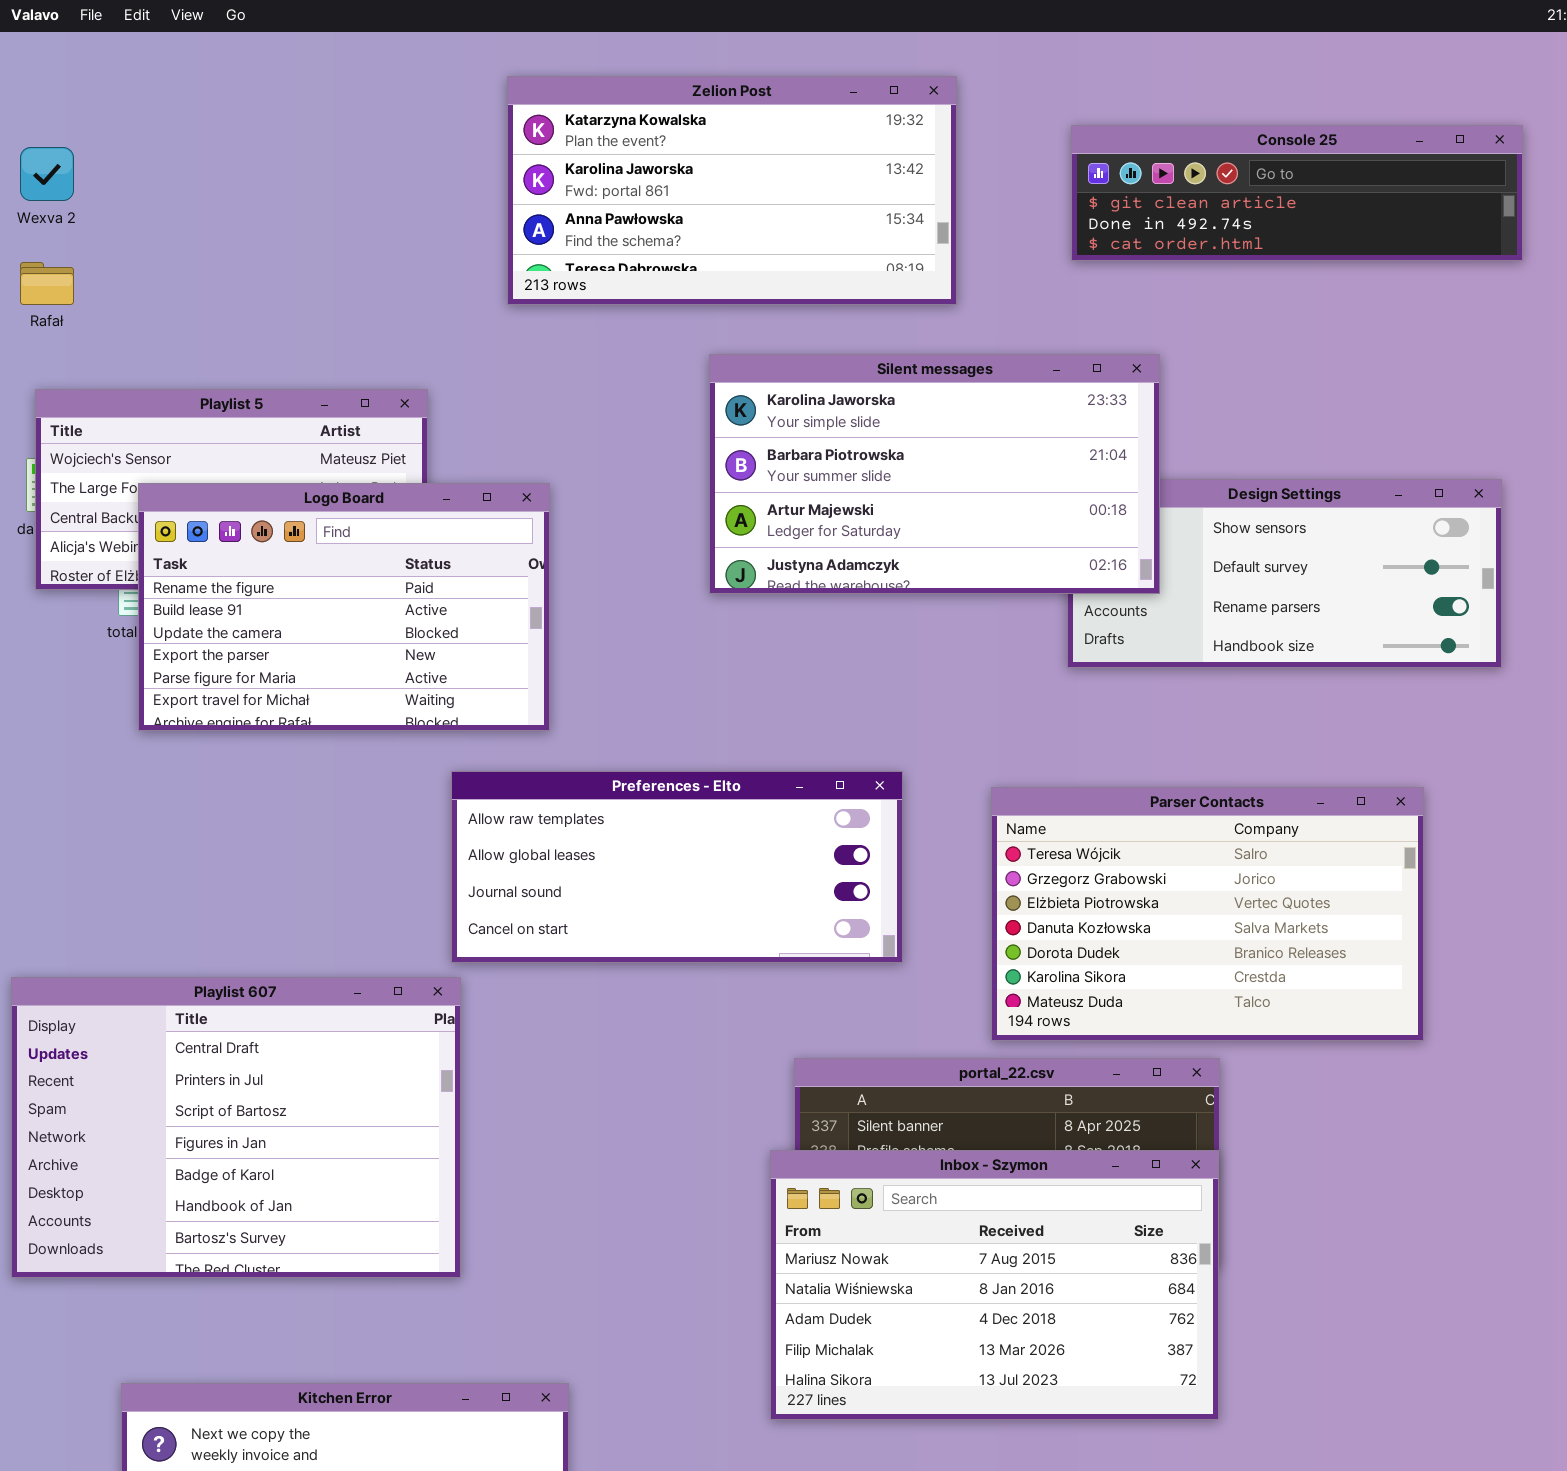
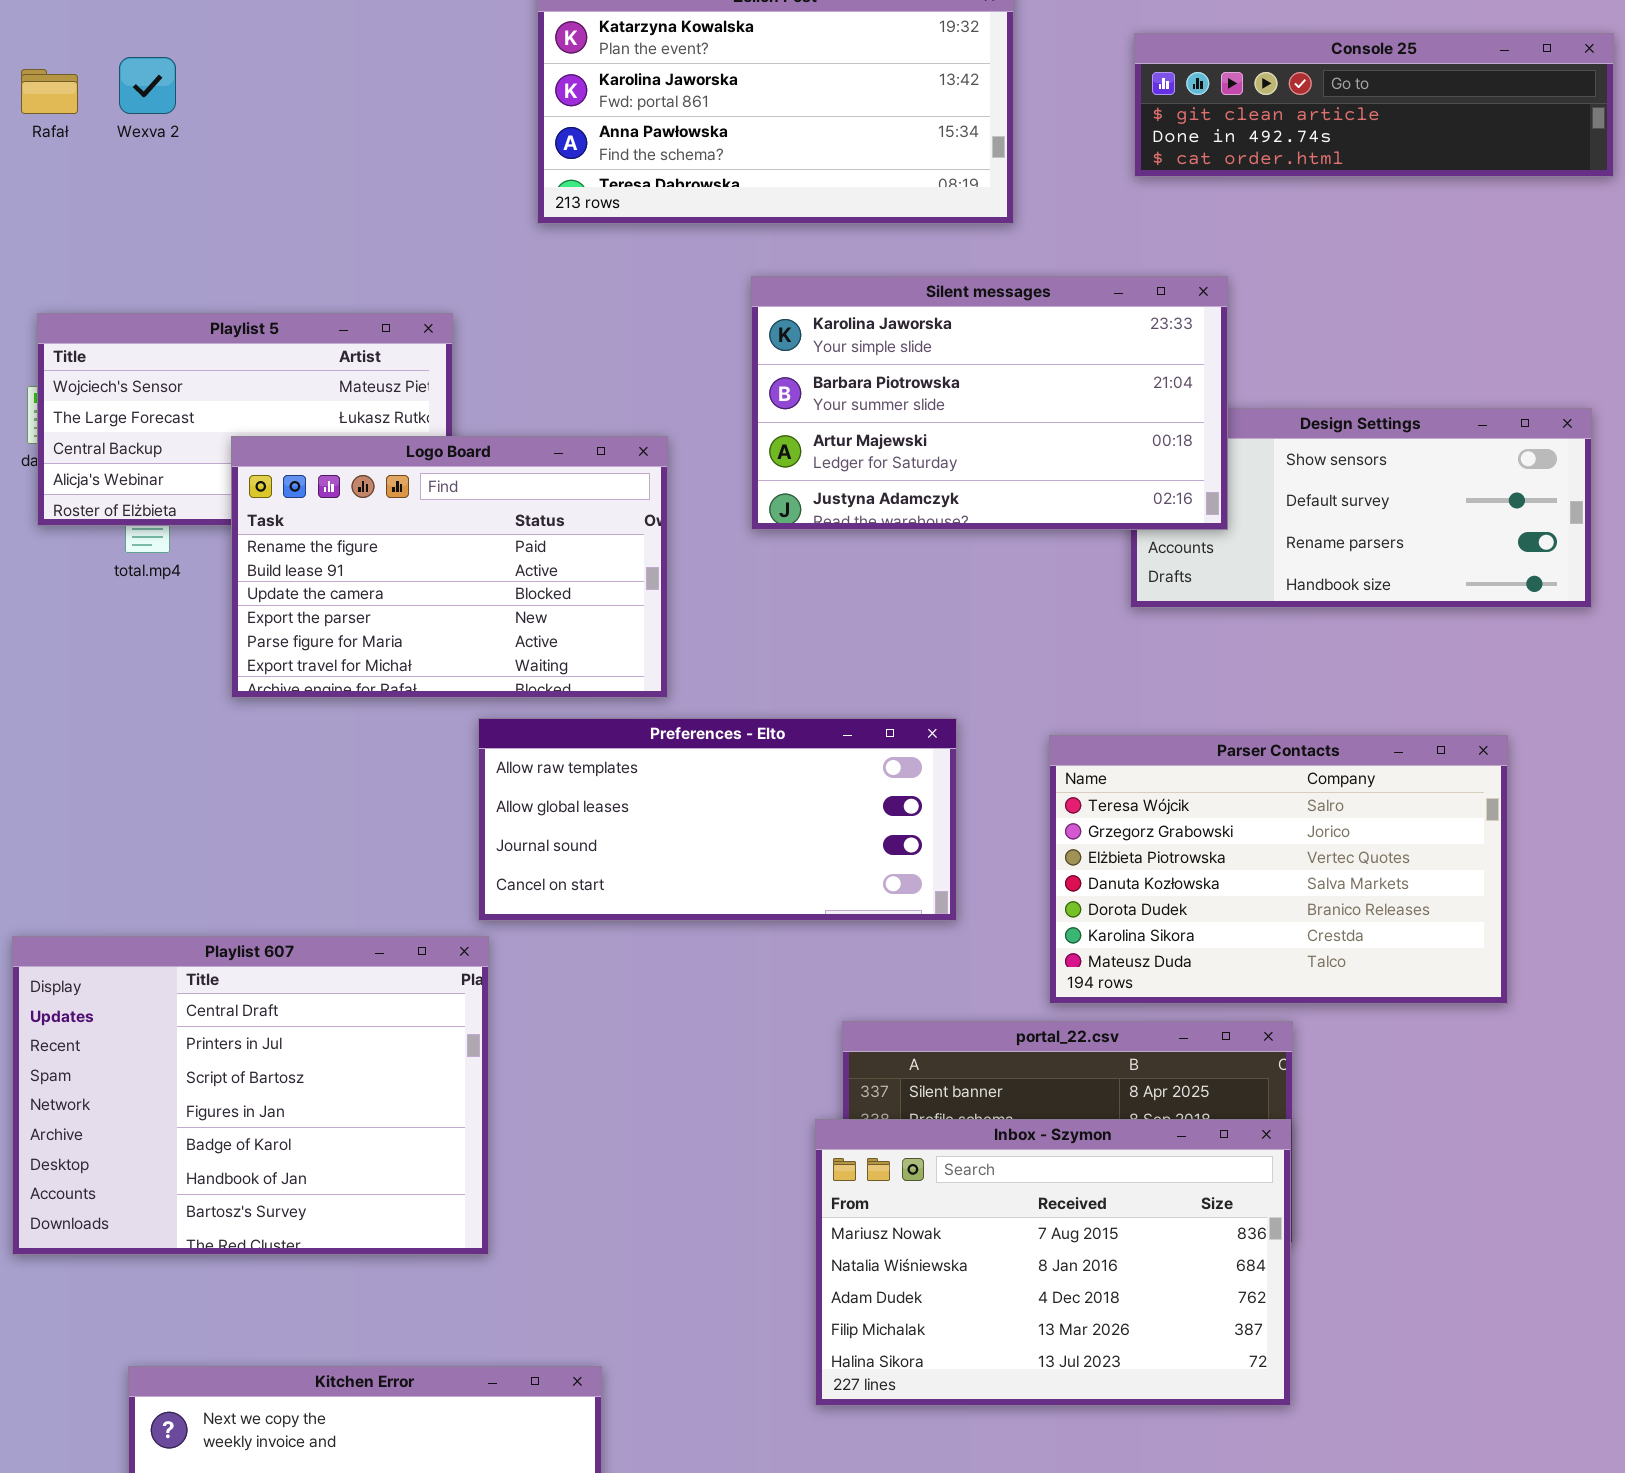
Wexva 2: [20,147,74,201] -> [119,57,176,114], moved
Rafał: [20,262,74,305] -> [21,69,78,114], moved
Logo Board: [138,483,550,731] -> [231,436,668,698], moved

